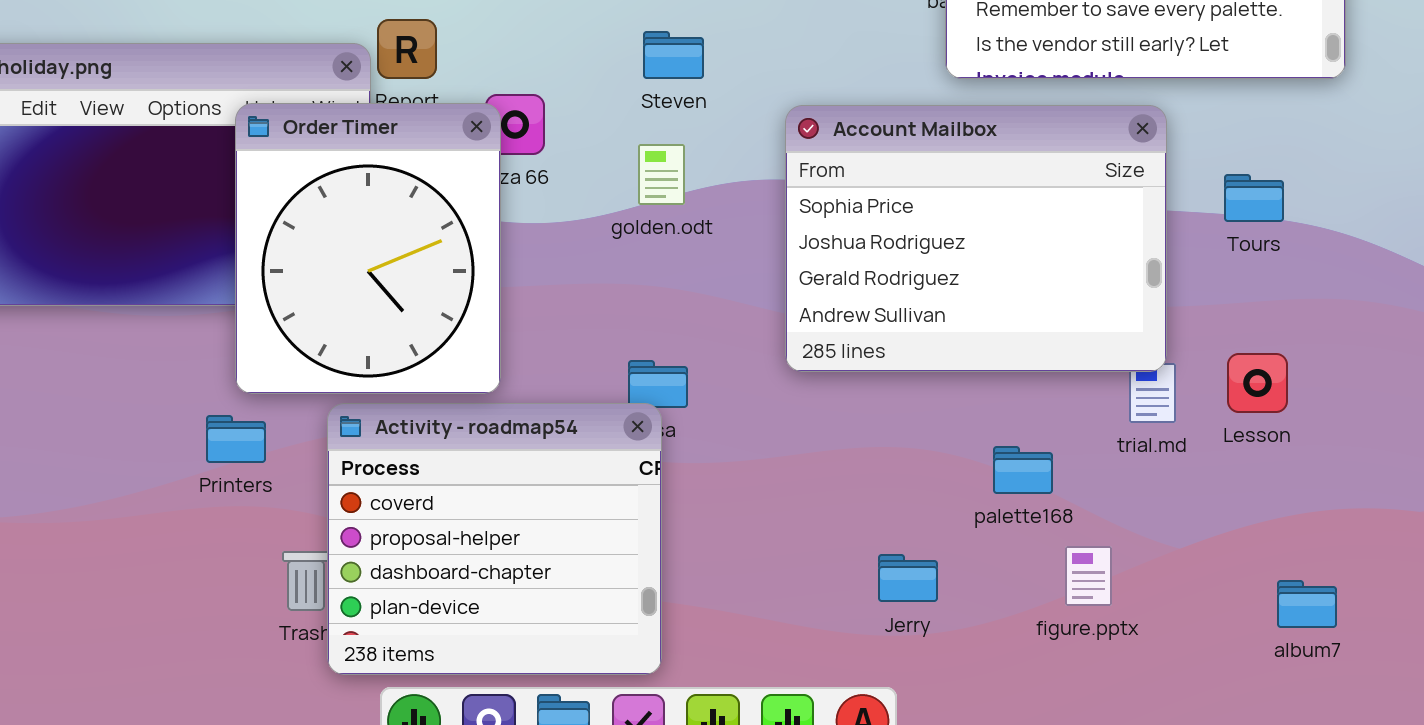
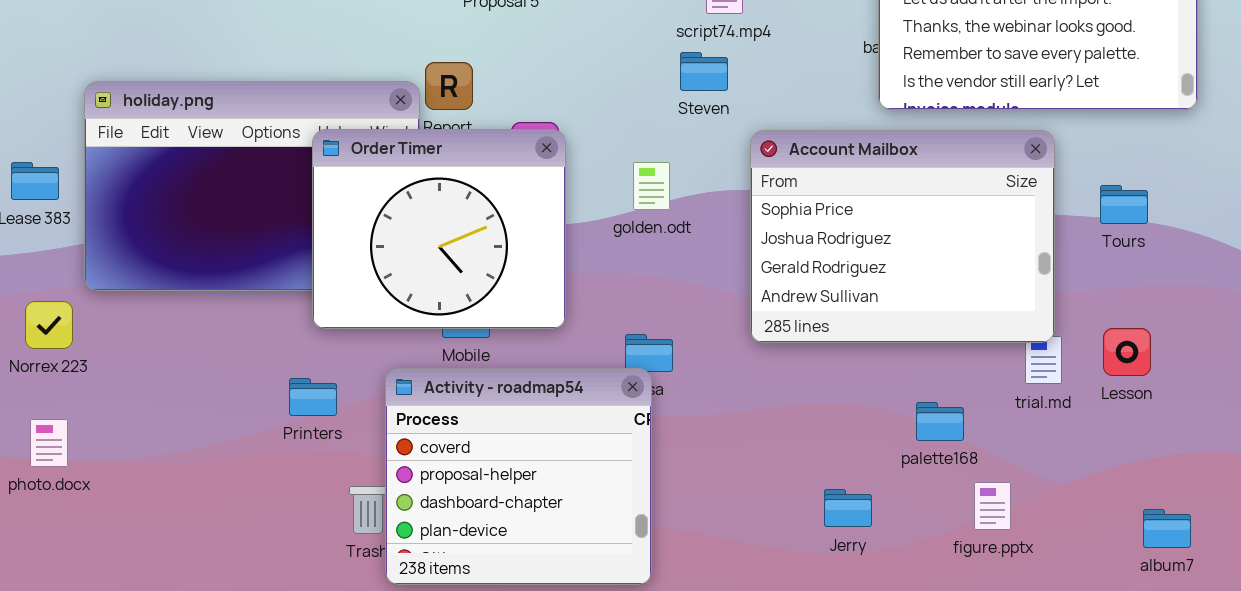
Steven: [643,31,704,79] -> [680,52,728,91], moved
Order Timer: [235,103,501,394] -> [312,129,566,329], resized

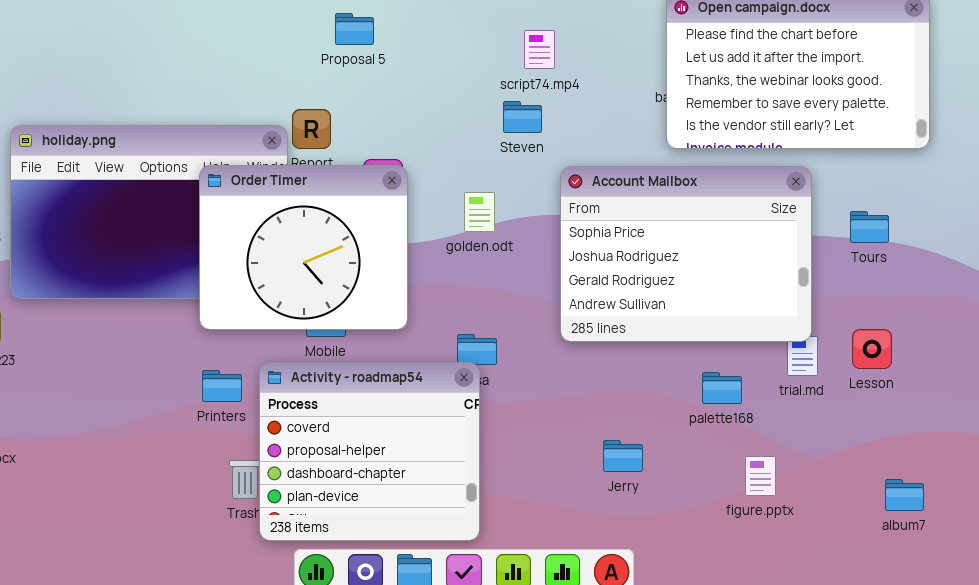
Printers: [289,378,337,416] -> [202,370,242,402], moved
palette168: [916,402,964,441] -> [702,372,742,404], moved
Jerry: [824,489,872,527] -> [603,440,643,472], moved

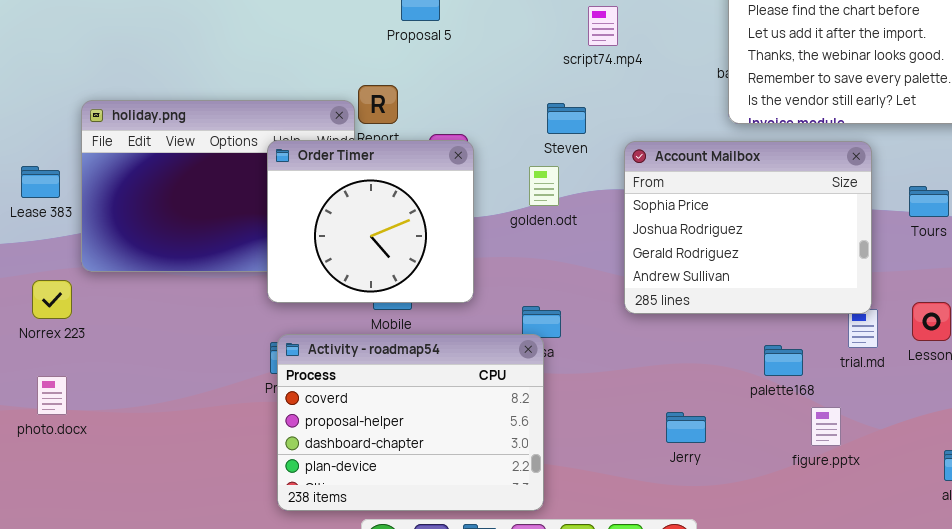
Steven: [503,101,542,133] -> [547,103,586,134], moved
Activity - roadmap54: [259,362,480,541] -> [277,334,544,511], resized
figure.pptx: [745,456,776,496] -> [811,407,841,446], moved

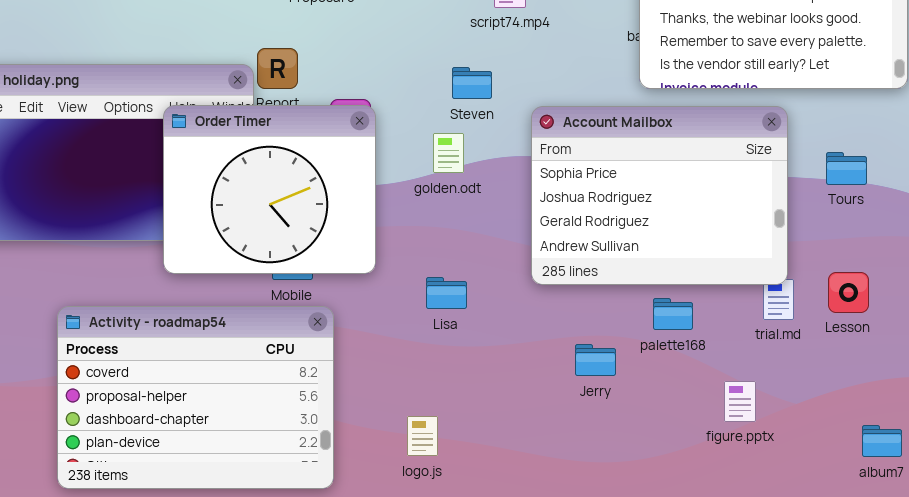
Activity - roadmap54: [277,334,544,511] -> [57,306,334,489], moved
palette168: [764,345,803,376] -> [653,298,693,330], moved
Jerry: [666,412,706,443] -> [575,344,616,376], moved

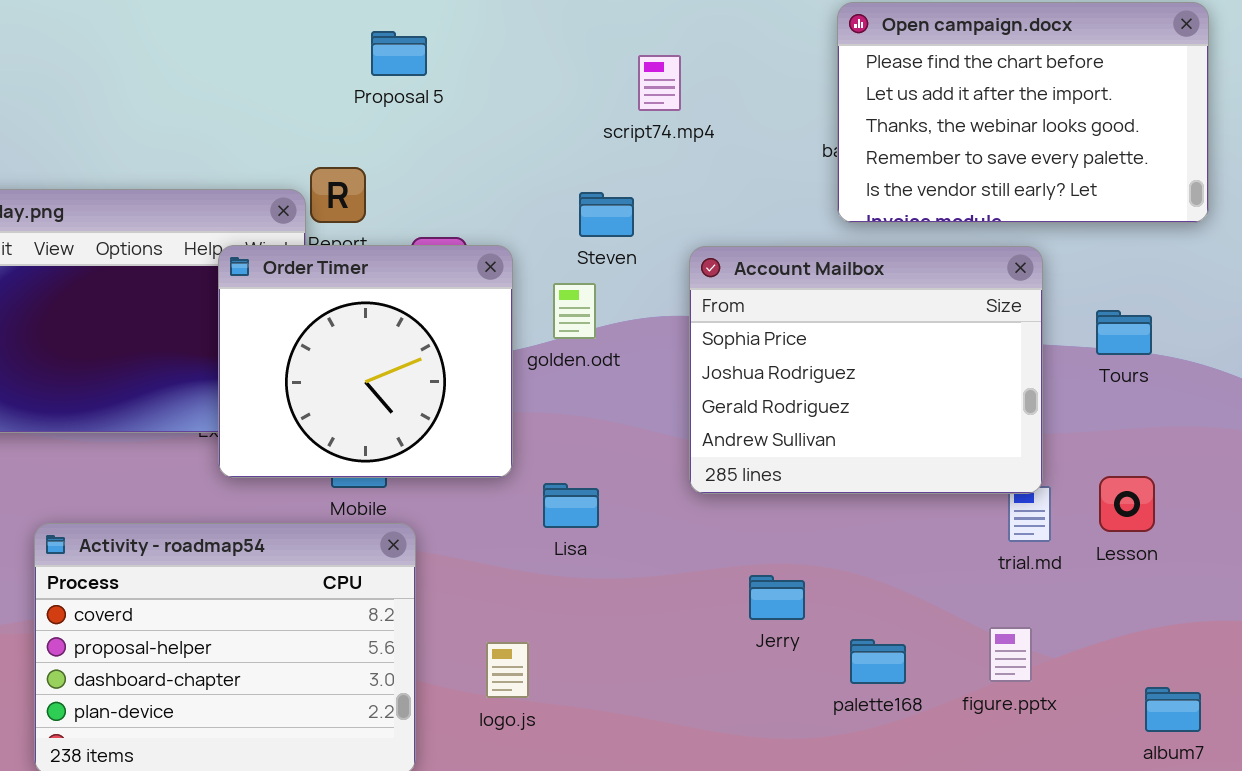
Order Timer: [163,105,376,274] -> [218,245,513,478], moved
palette168: [653,298,693,330] -> [850,639,906,684], moved
figure.pptx: [724,381,756,422] -> [989,627,1032,682], moved
logo.js: [407,416,438,456] -> [486,642,529,698], moved

